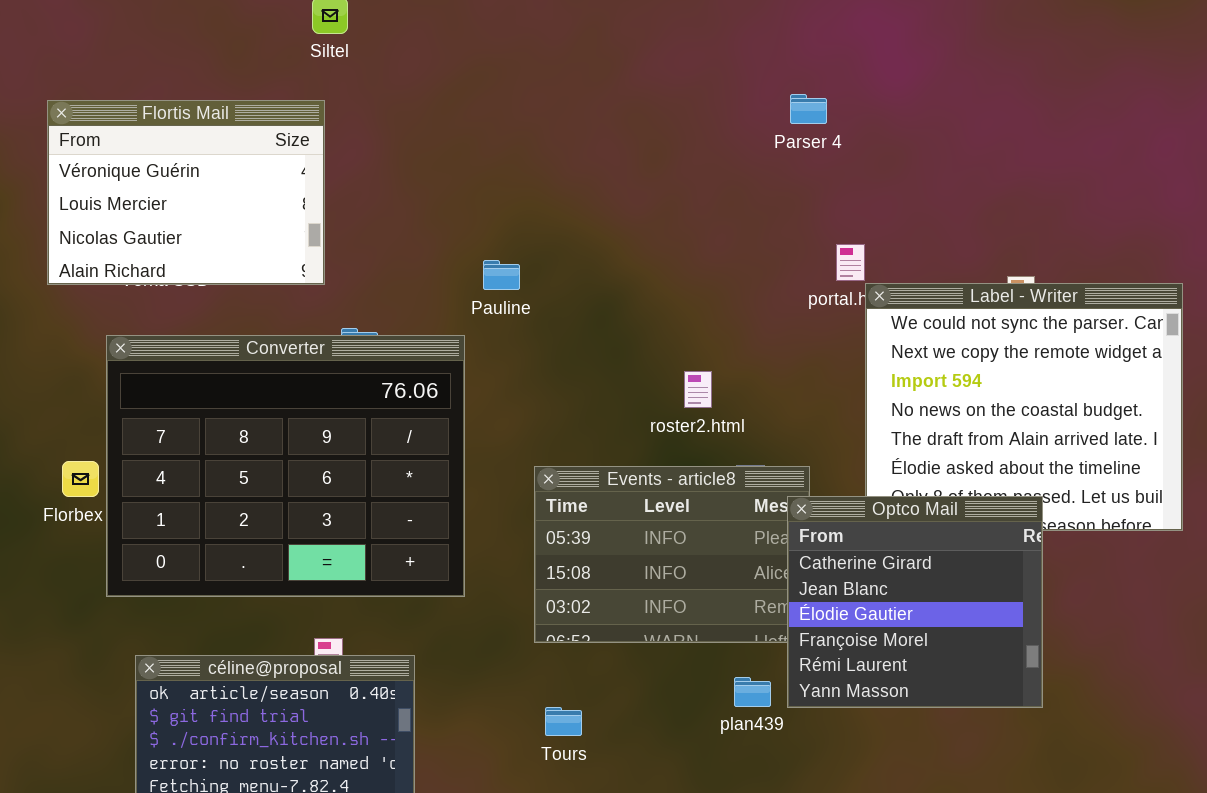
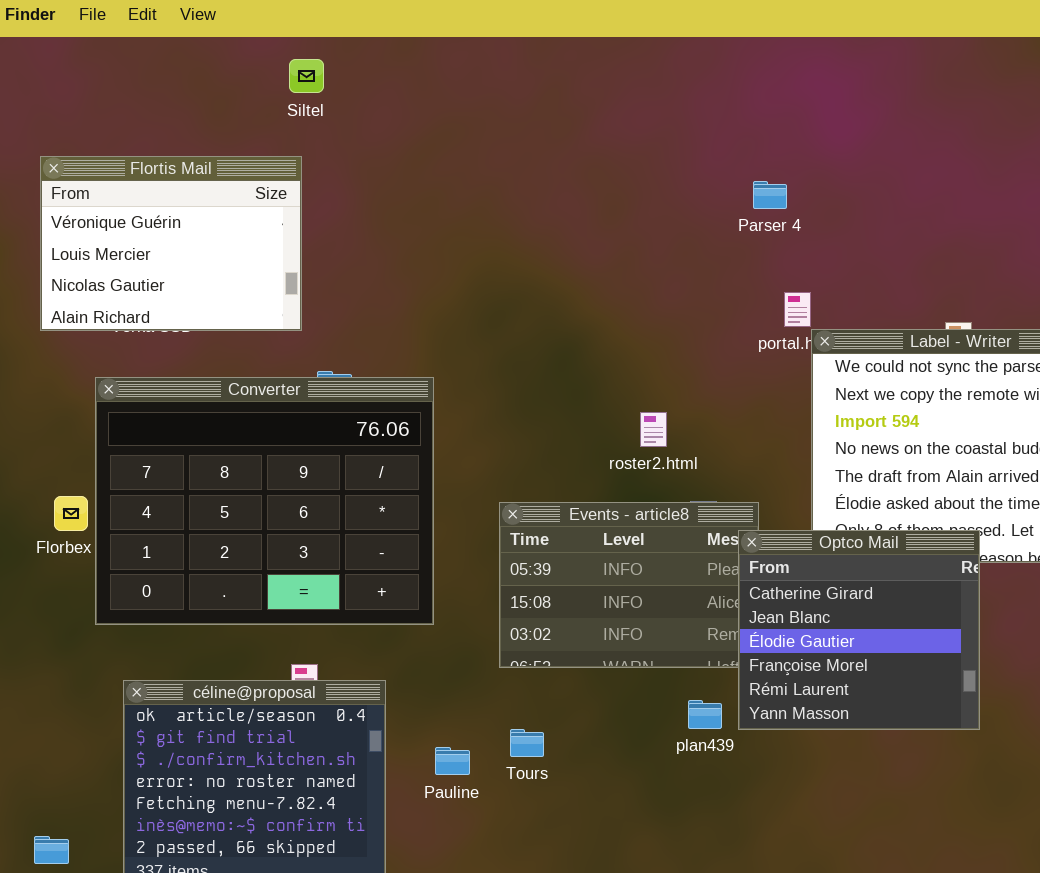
Parser 4: [790,94,827,124] -> [753,181,787,209], moved
Pauline: [483,260,520,290] -> [435,747,470,775], moved

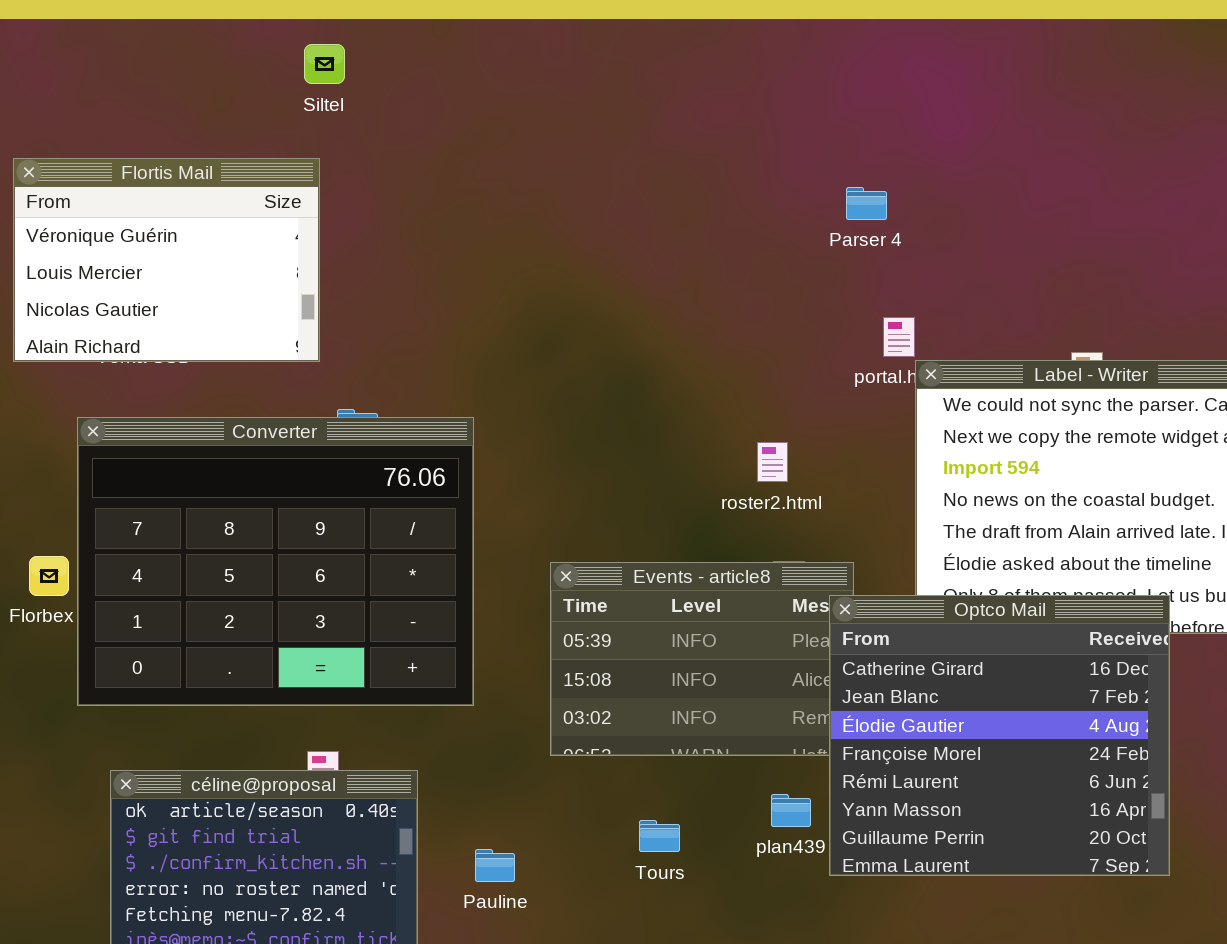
roster2.html: [640,412,667,447] -> [757,442,788,482], moved
Optco Mail: [738,530,980,730] -> [829,595,1170,876], resized
Tours: [510,729,544,757] -> [639,820,680,852], moved

